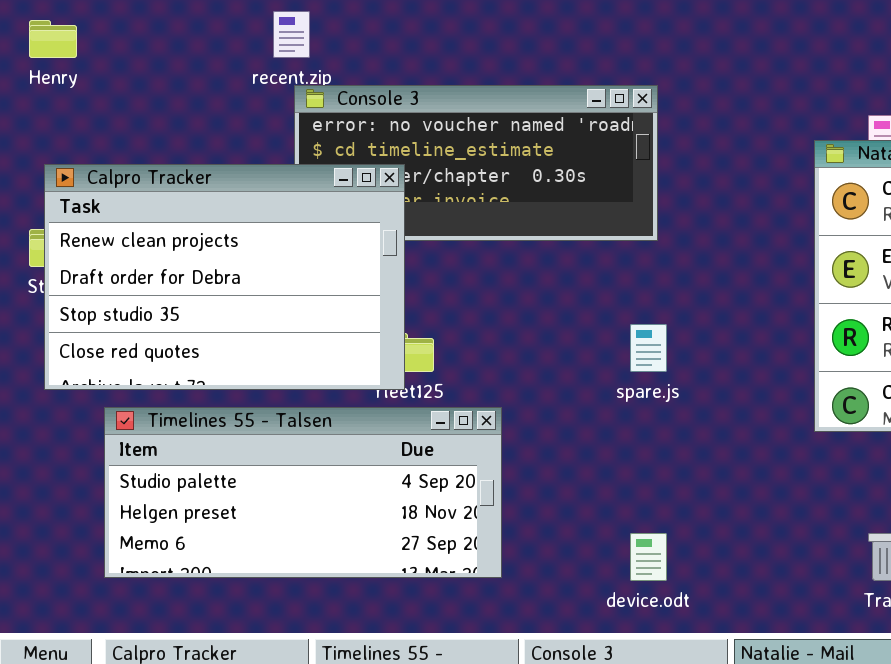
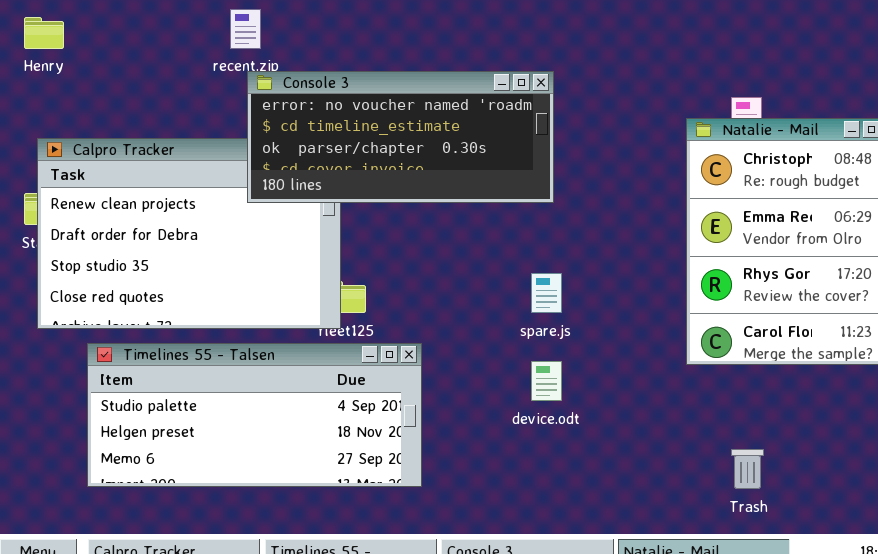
Console 3: [294,85,658,241] -> [247,71,554,203], raised
device.odt: [630,533,667,581] -> [531,361,562,401], moved

